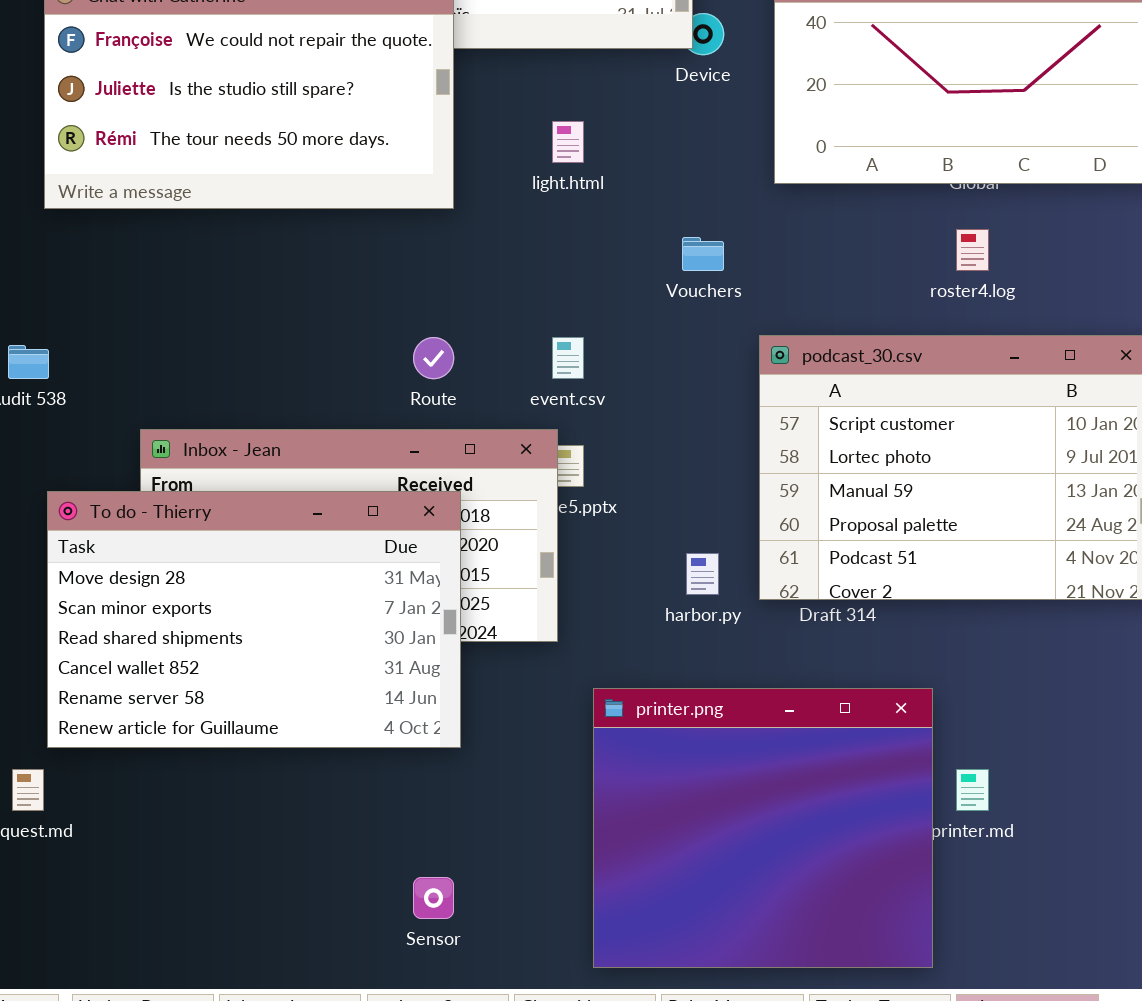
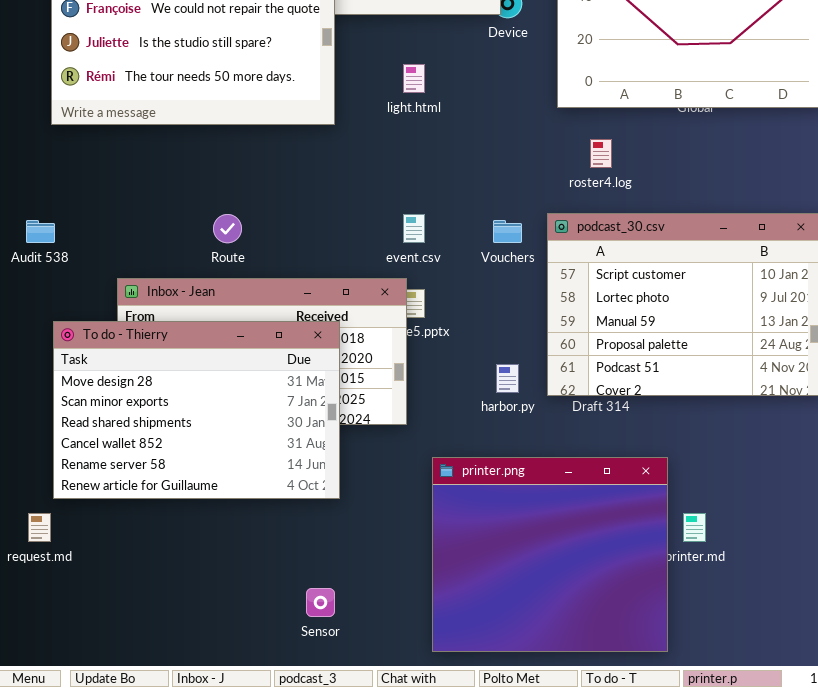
roster4.log: [956,229,989,271] -> [590,139,612,168], moved
Vouchers: [682,237,724,271] -> [493,220,522,243], moved
Route: [413,337,454,379] -> [213,214,242,243], moved

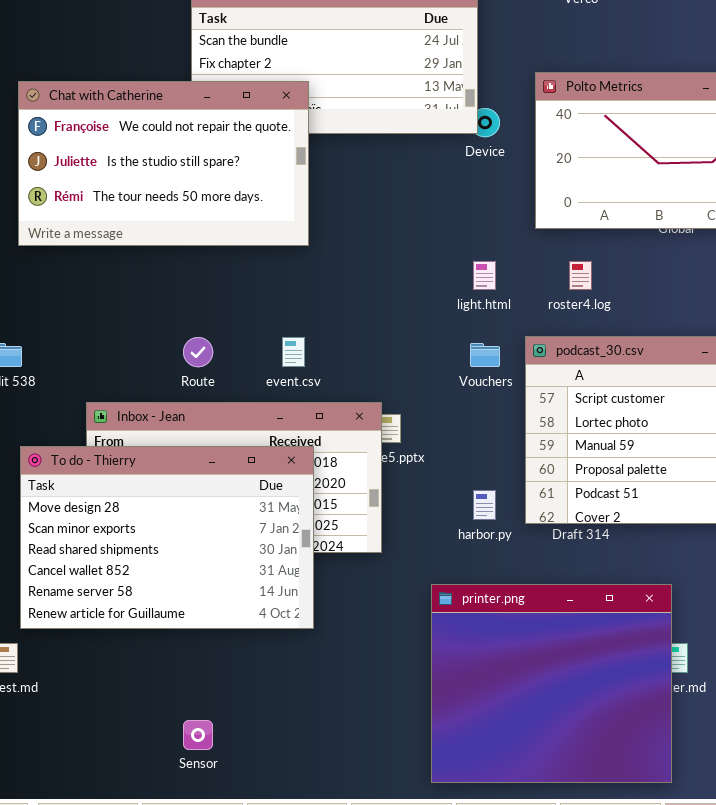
light.html: [403,64,425,93] -> [473,261,496,290], moved
event.csv: [403,214,425,243] -> [282,337,305,367], moved
printer.png: [432,457,668,652] -> [431,584,672,783], moved
Sensor: [306,588,335,617] -> [183,720,213,750], moved

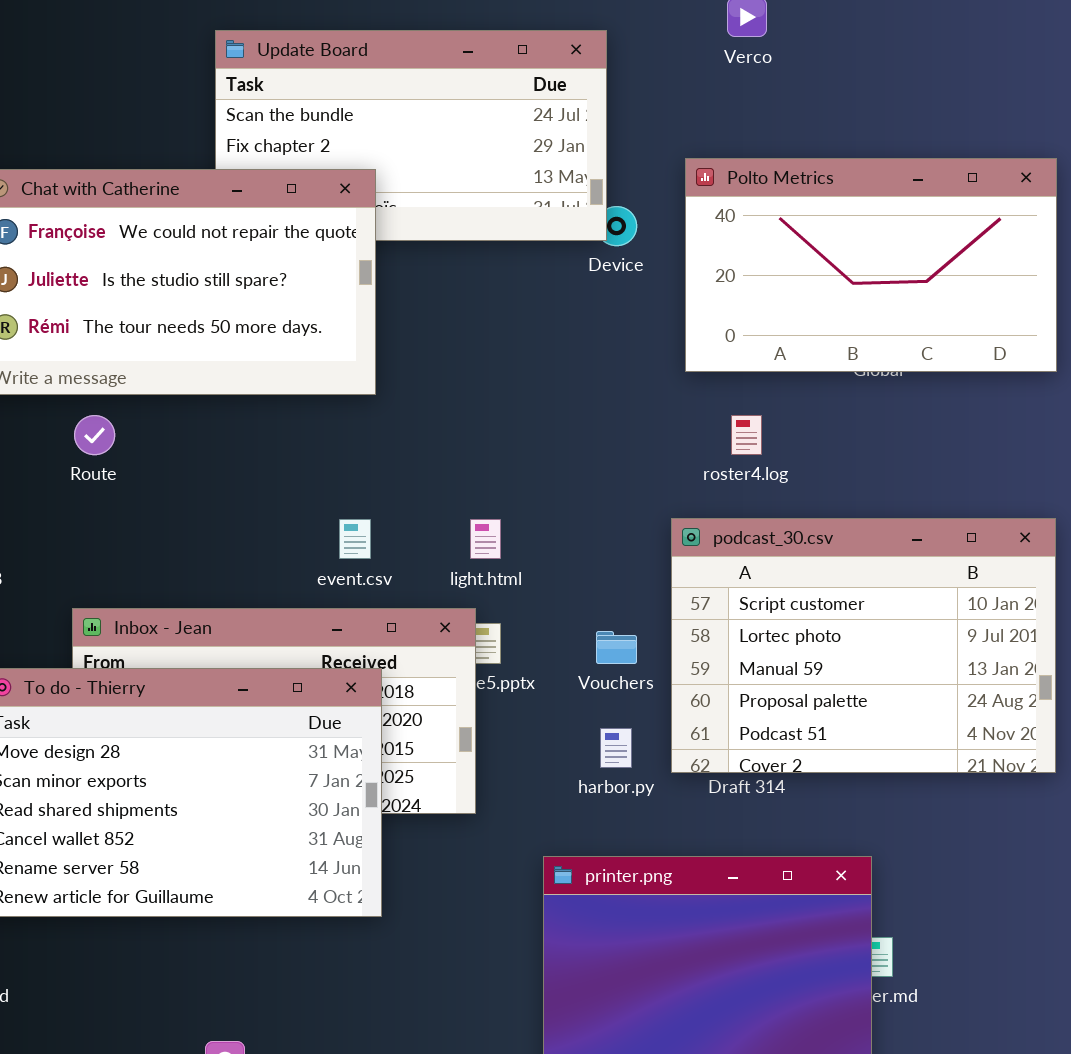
light.html: [473,261,496,290] -> [470,519,501,559], moved
Route: [183,337,213,367] -> [74,415,115,455], moved
Vouchers: [470,343,500,367] -> [596,631,637,664], moved

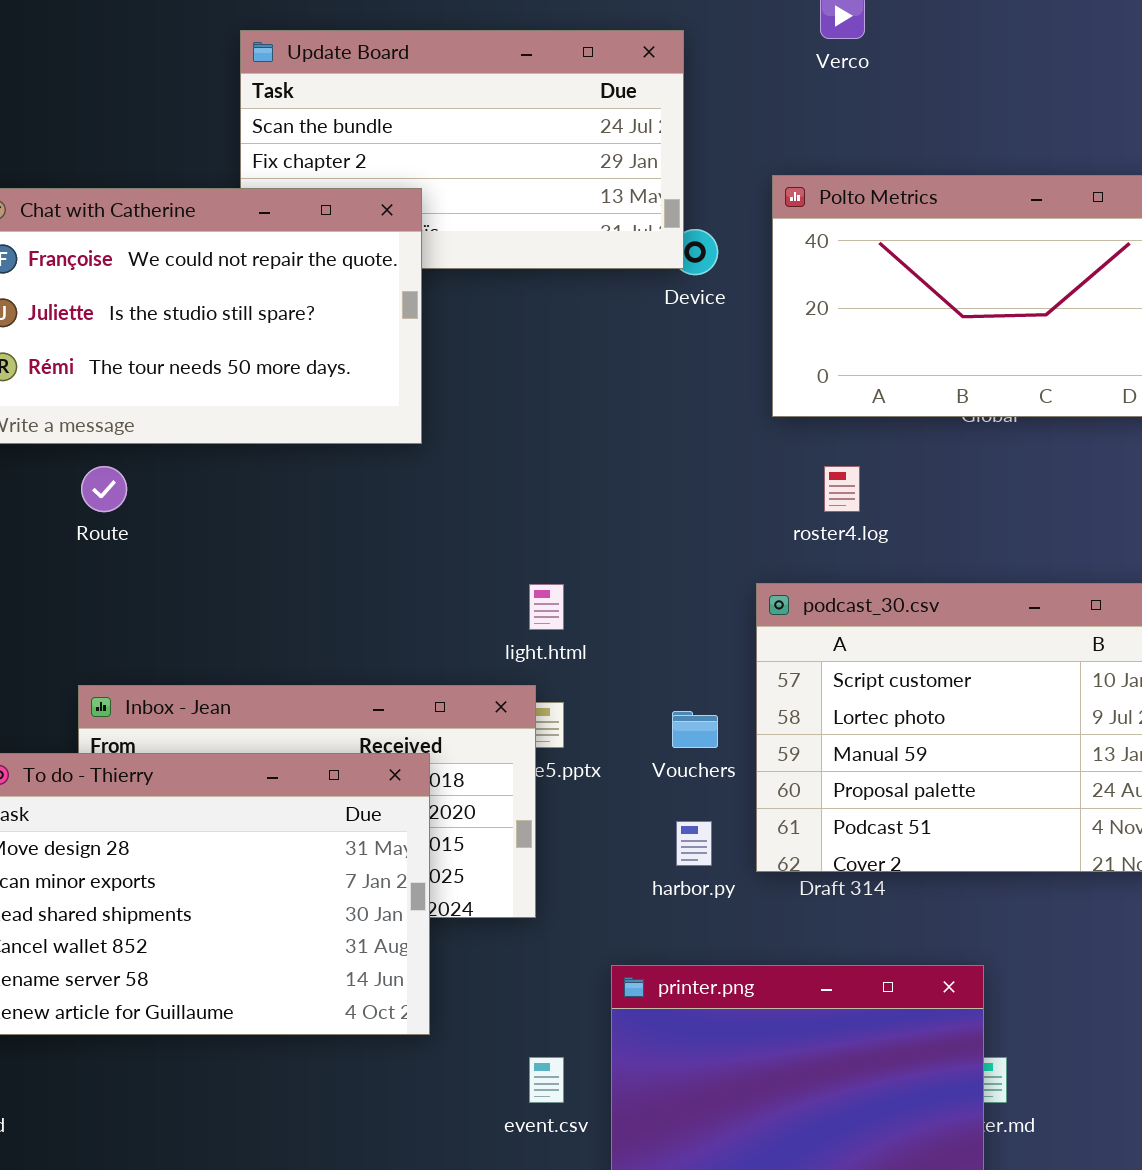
event.csv: [339,519,371,559] -> [529,1057,564,1103], moved

